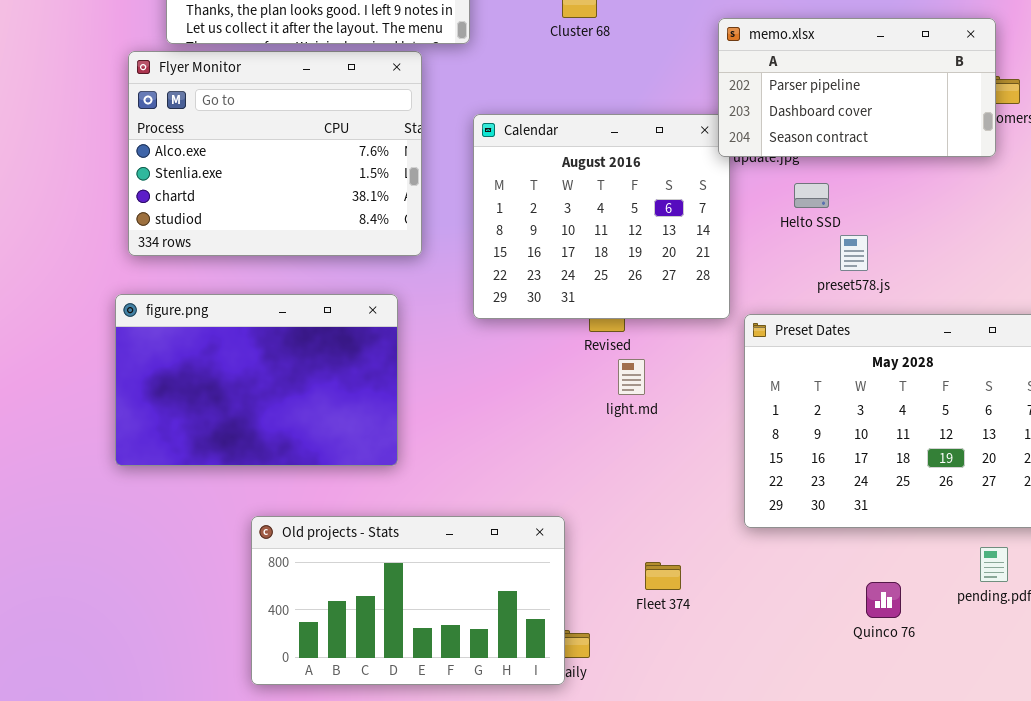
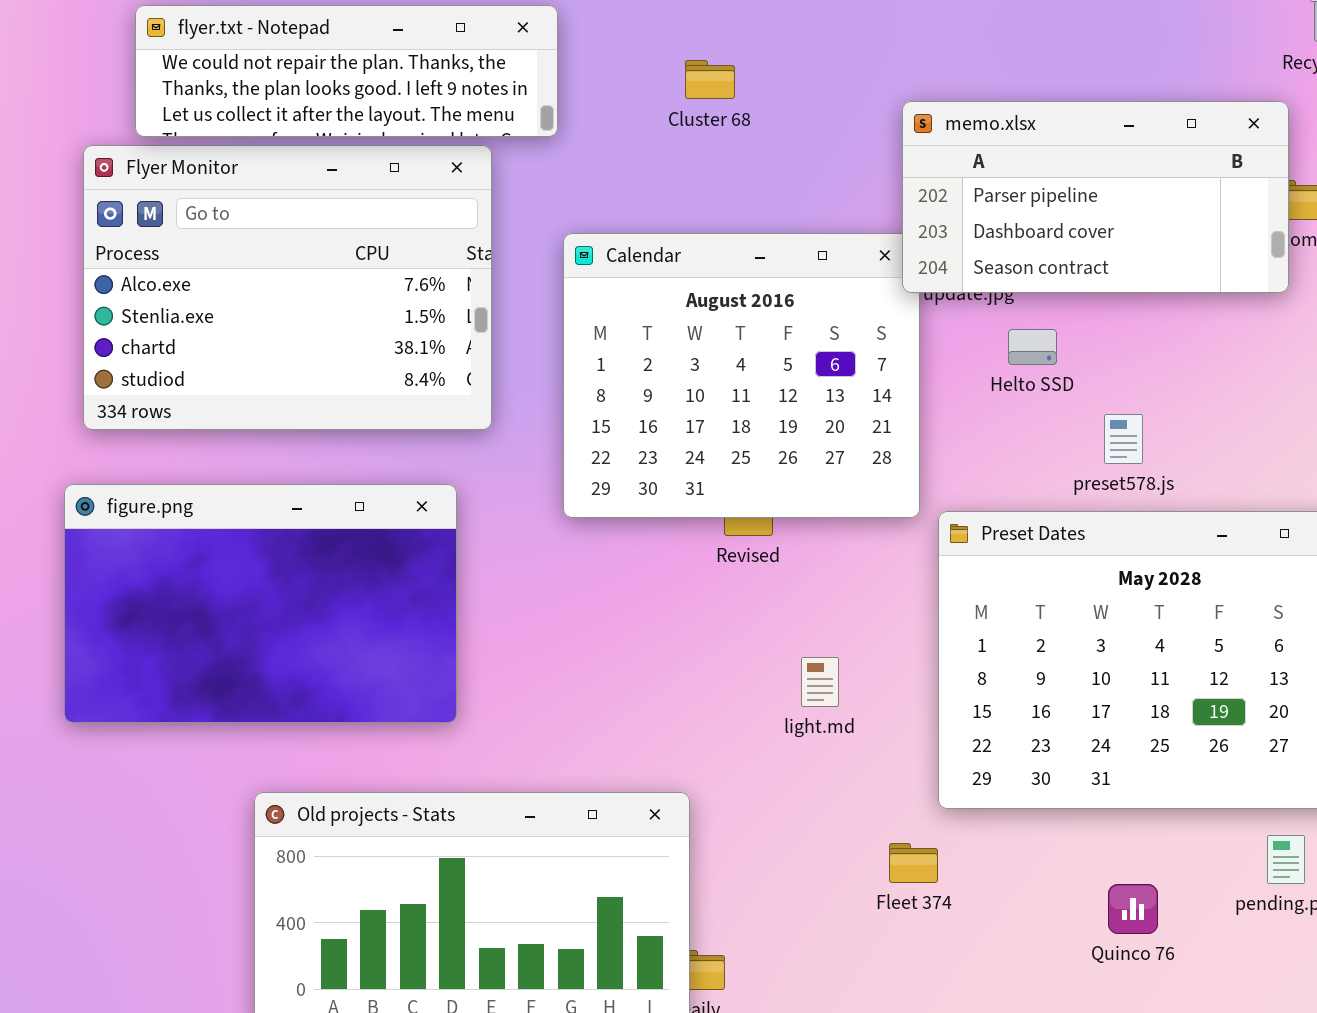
preset578.js: [840,235,868,271] -> [1104,414,1143,464], moved
light.md: [618,359,645,395] -> [801,657,839,707], moved
Fleet 374: [645,562,681,590] -> [889,843,938,883], moved

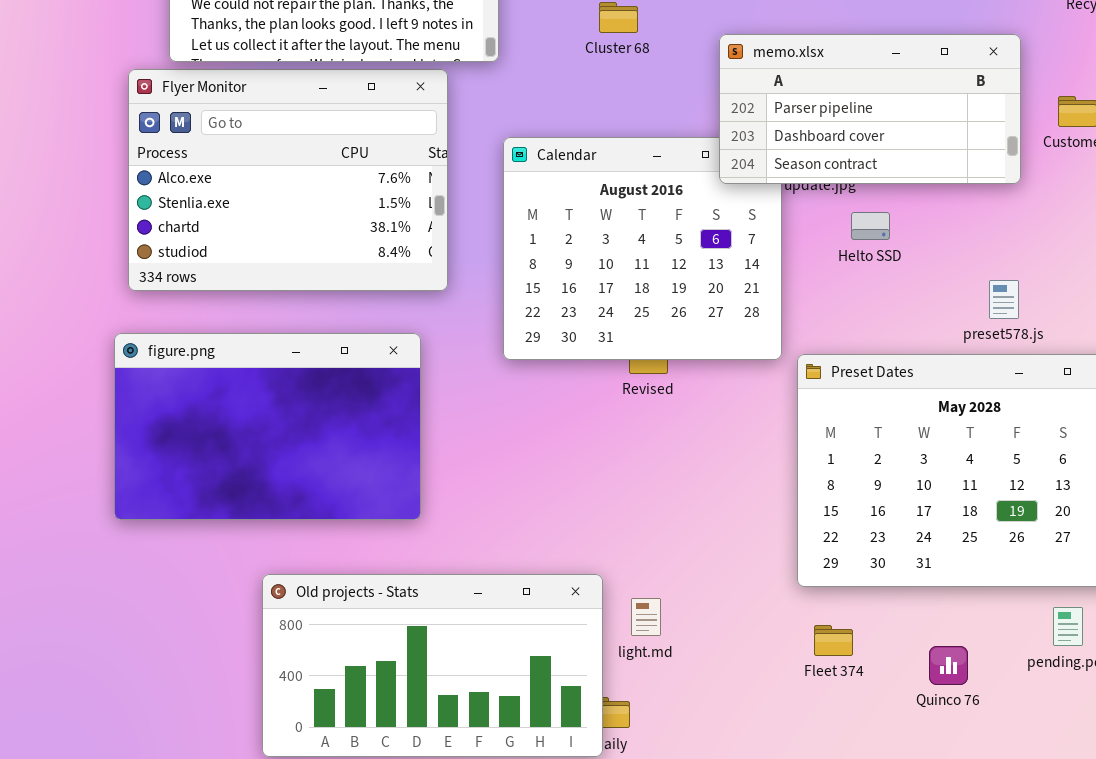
memo.xlsx: [902,101,1289,293] -> [719,34,1021,184], moved
preset578.js: [1104,414,1143,464] -> [989,280,1019,319], moved
light.md: [801,657,839,707] -> [631,598,661,636], moved
Fleet 374: [889,843,938,883] -> [814,625,853,656], moved

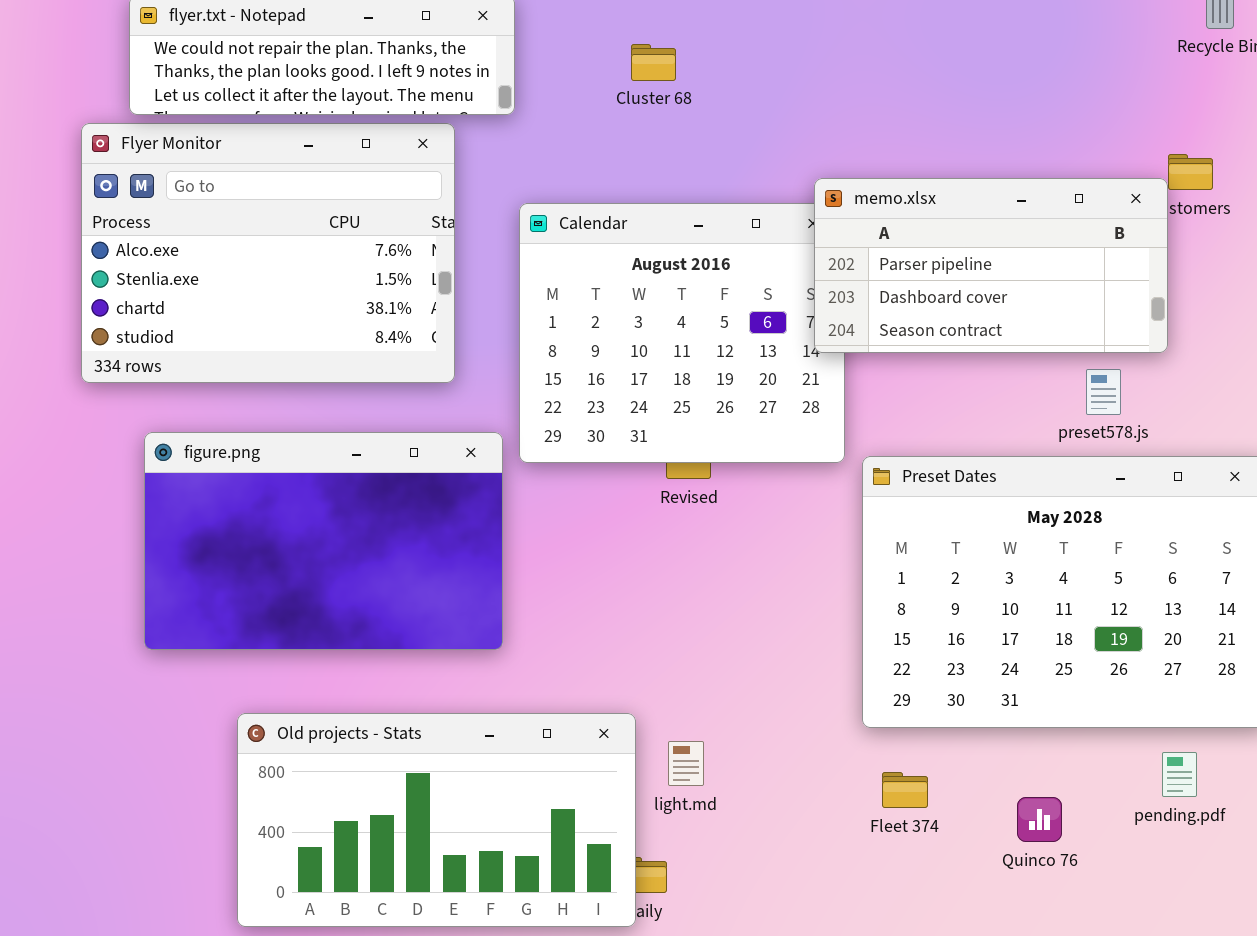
memo.xlsx: [719,34,1021,184] -> [814,178,1168,353], moved
figure.png: [114,333,421,520] -> [144,432,503,650], moved

